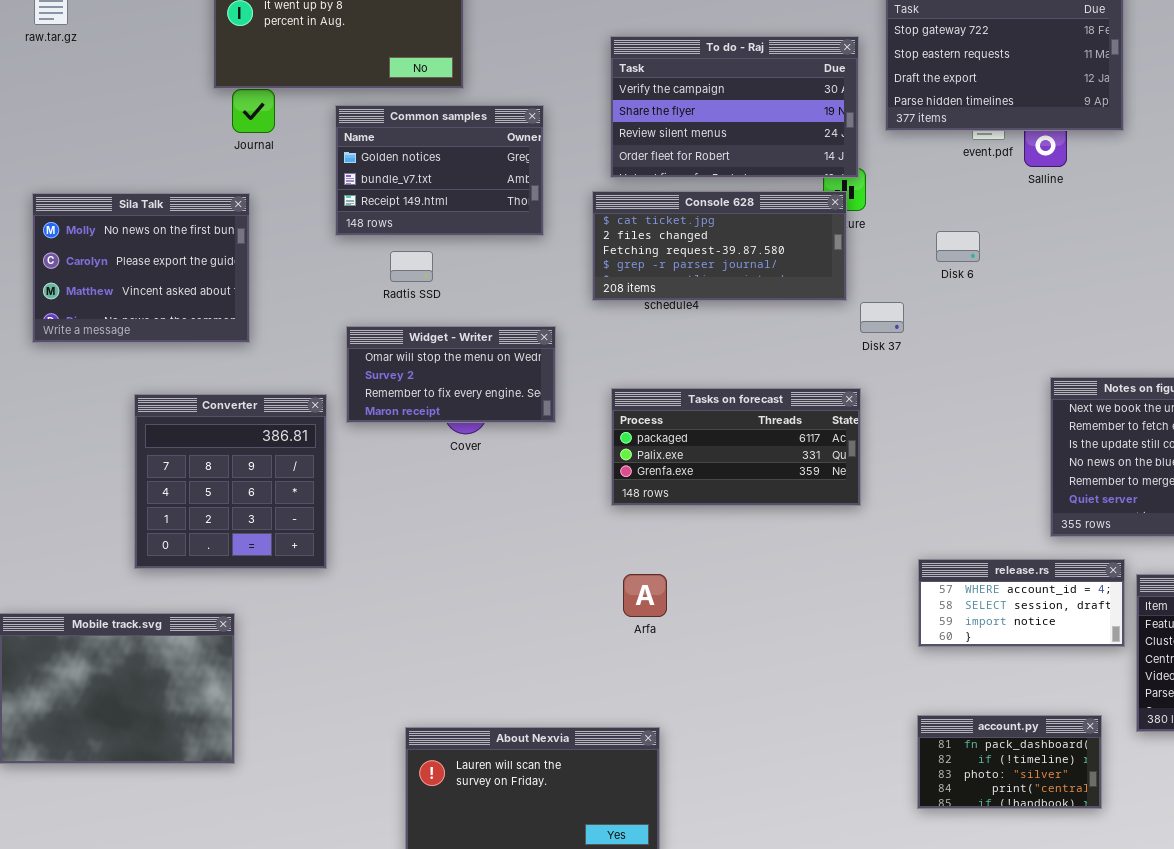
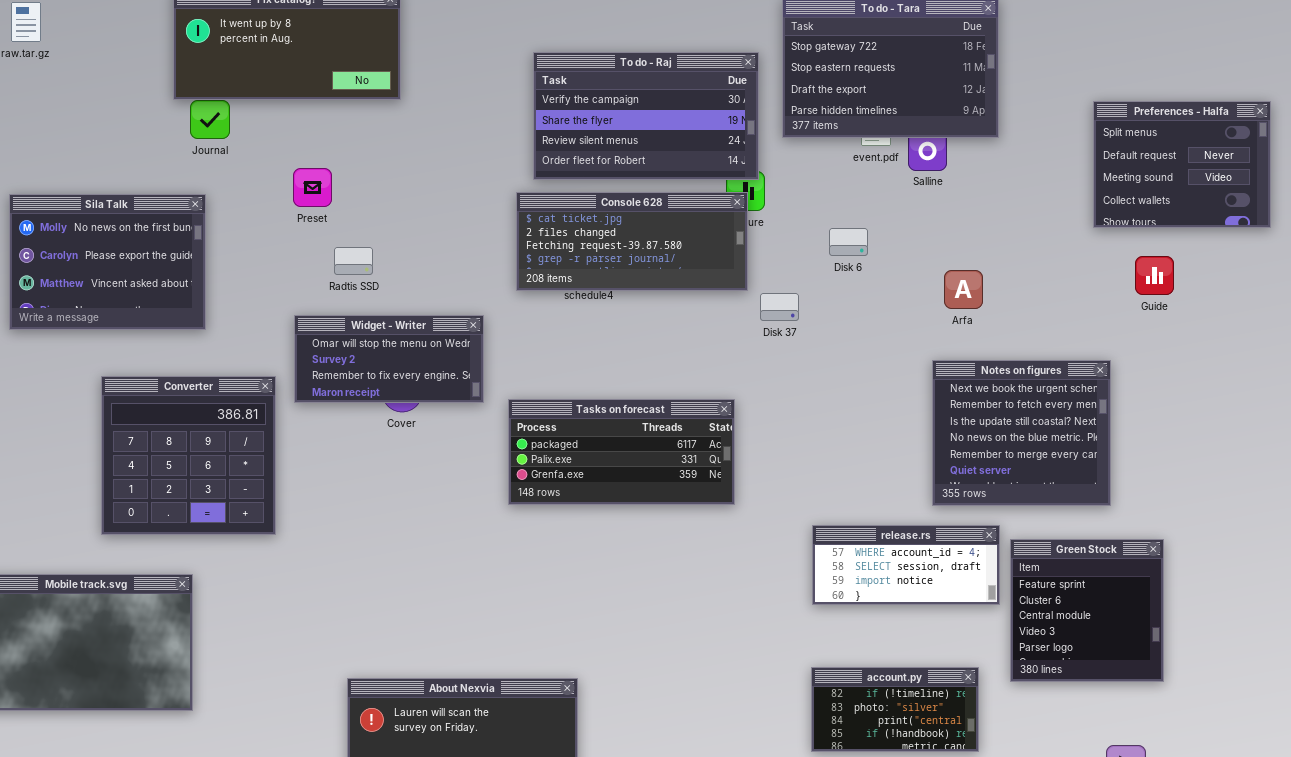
Common samples: [335,105,544,236] -> none, closed
Tasks on forecast: [611,388,861,506] -> [508,399,735,505], moved
Arfa: [623,574,667,617] -> [944,270,983,309], moved
account.py: [917,715,1102,809] -> [811,667,979,752], scrolled down 1 row

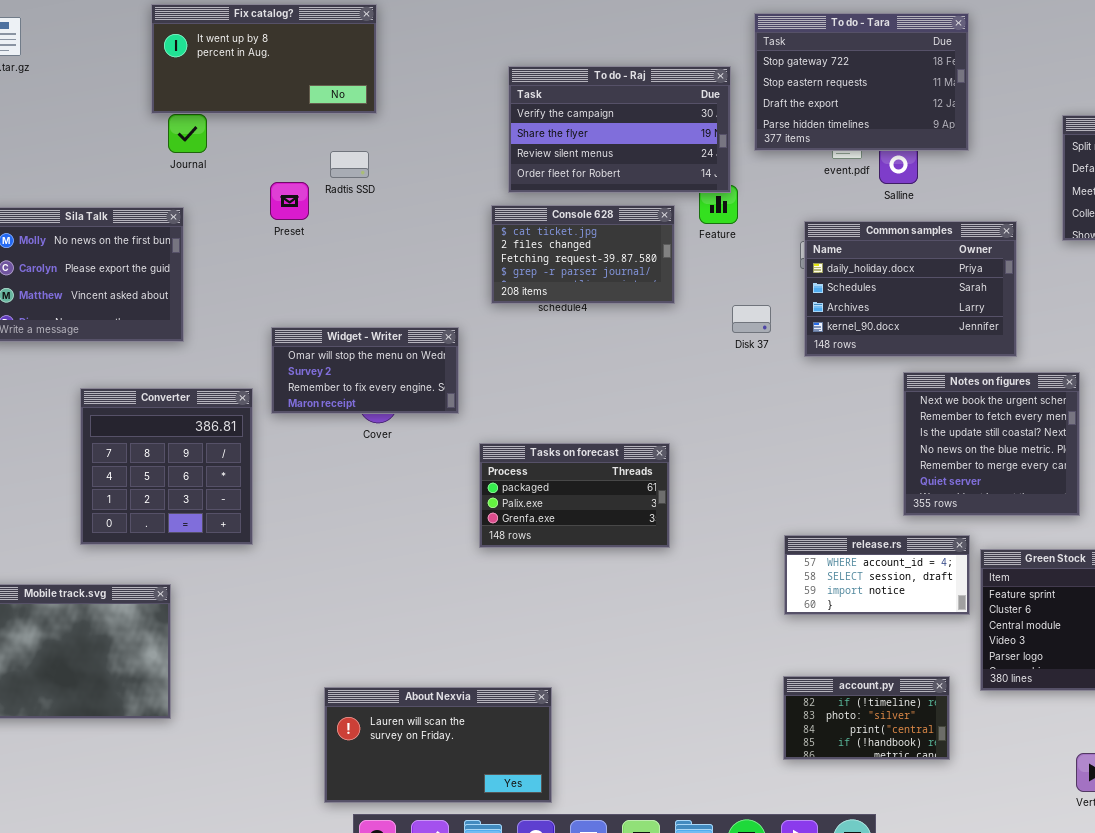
Console 628: [516,192,748,291] -> [491,205,675,304], resized
Common samples: none -> [804,221,1017,357], opened
Radtis SSD: [334,247,373,275] -> [330,151,369,178], moved
Tasks on forecast: [508,399,735,505] -> [479,443,670,548], moved, resized

